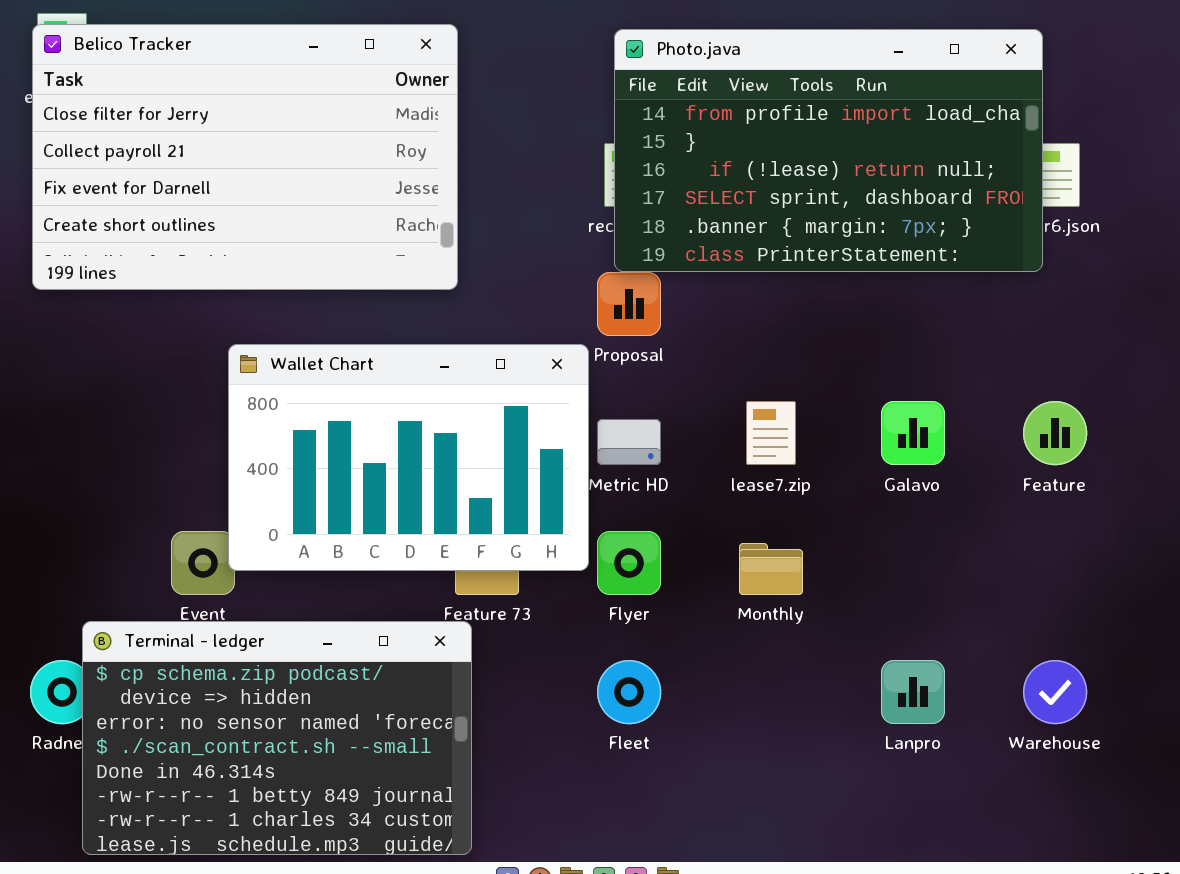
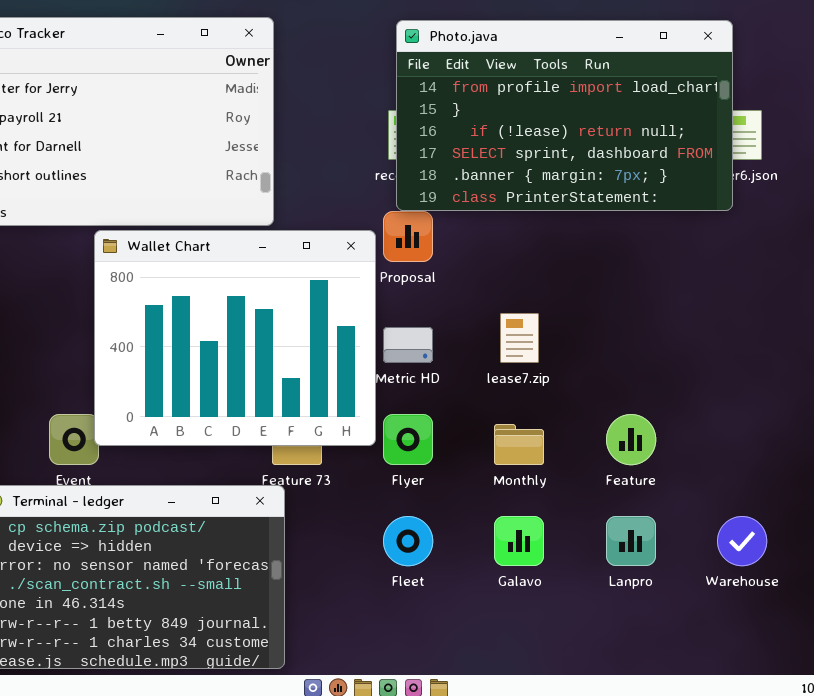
Wallet Chart: [228,344,589,571] -> [94,230,376,446], resized
Galavo: [881,401,945,465] -> [494,516,544,566], moved
Feature: [1023,401,1087,465] -> [606,414,656,465], moved

